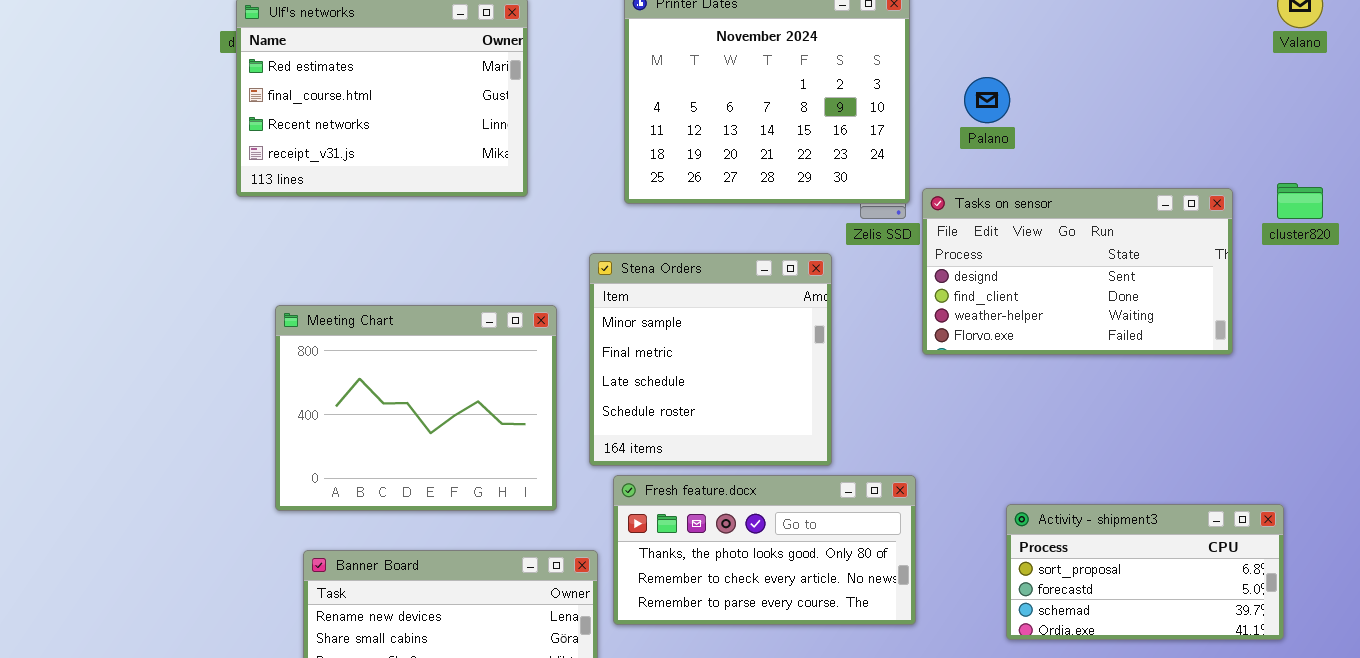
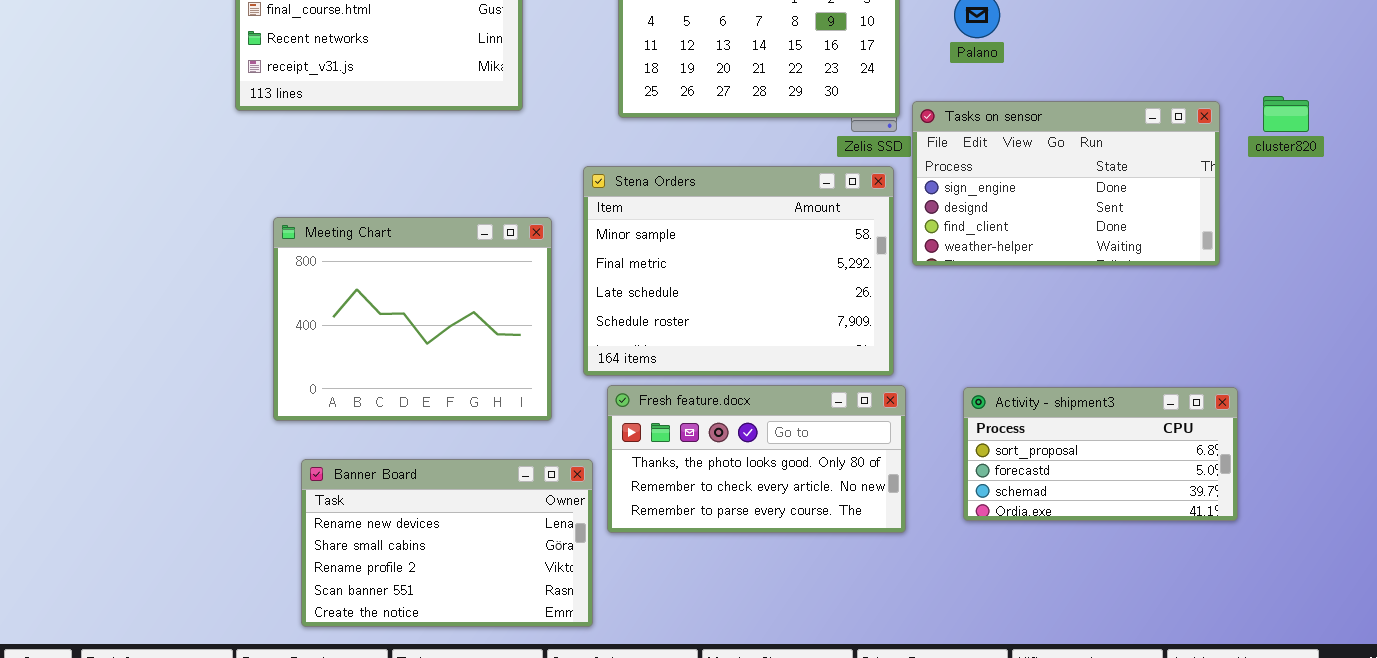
Tasks on sensor: [922,188,1233,355] -> [912,101,1220,266], scrolled up 1 row
Stena Orders: [589,253,832,466] -> [583,166,894,376], resized
Activity - shipment3: [1006,504,1284,640] -> [963,387,1238,521], moved

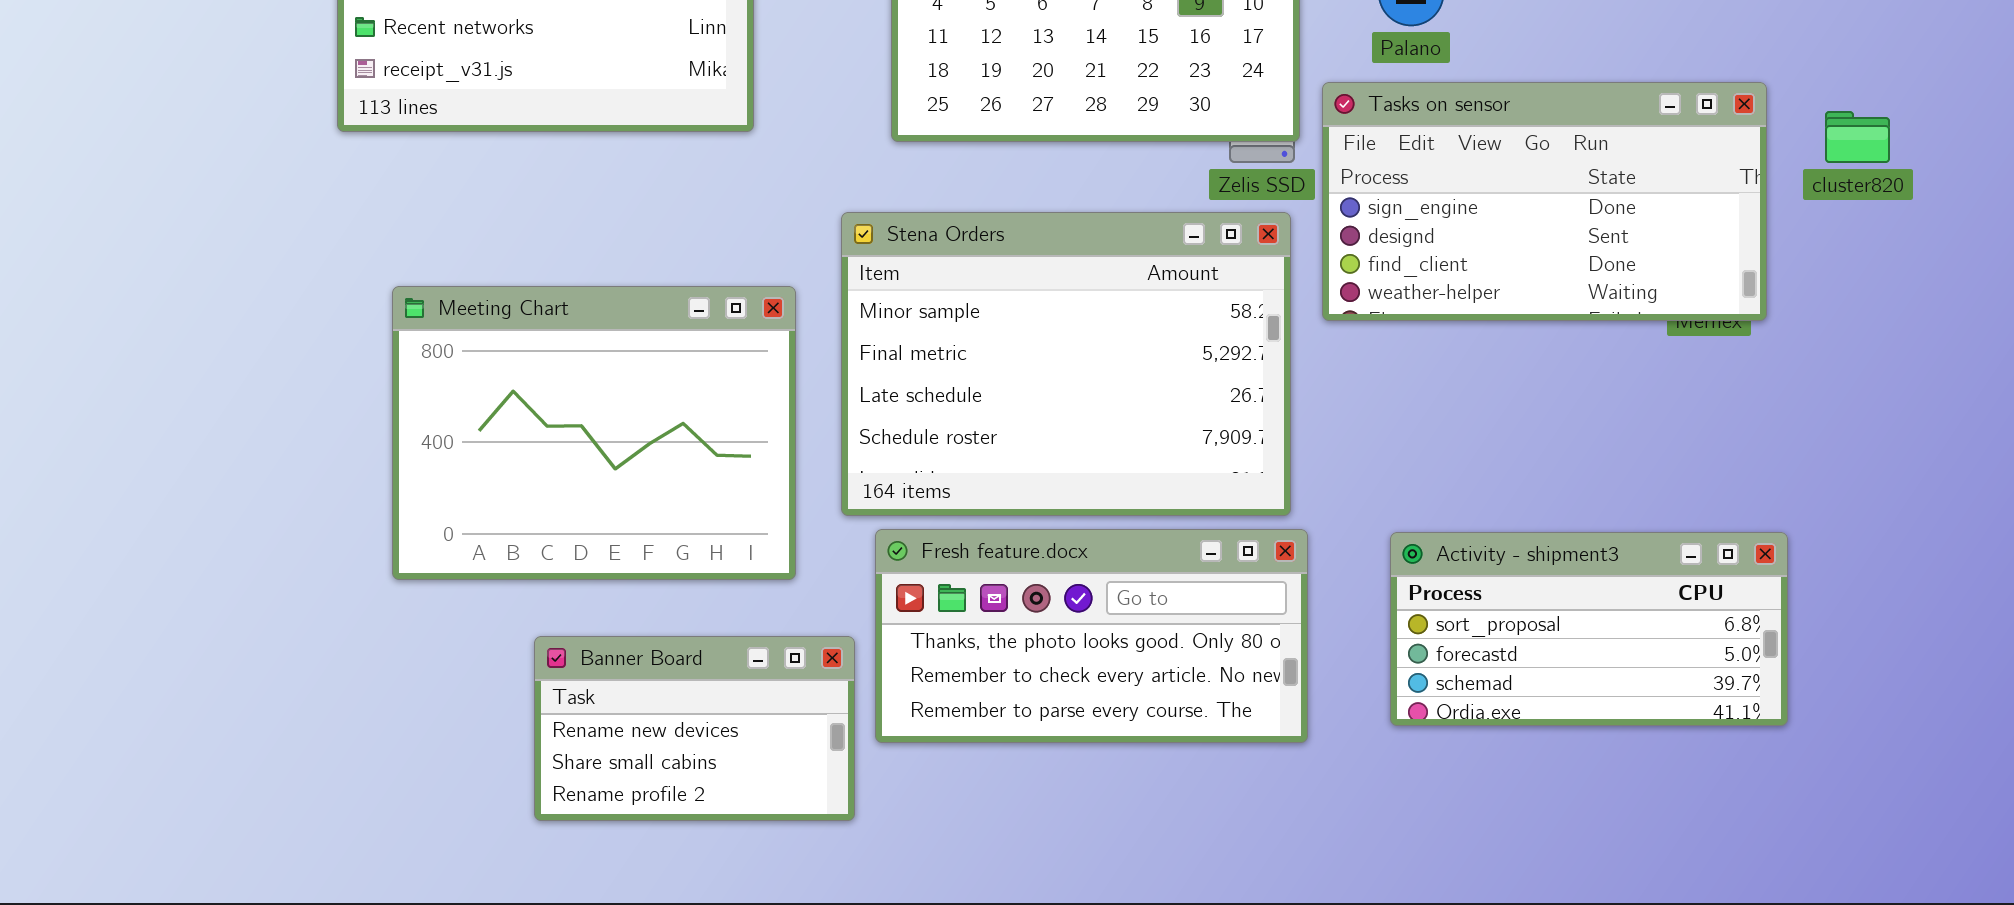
Tasks on sensor: [912,101,1220,266] -> [1322,82,1767,321], moved
Banner Board: [301,459,593,627] -> [534,636,855,821], resized

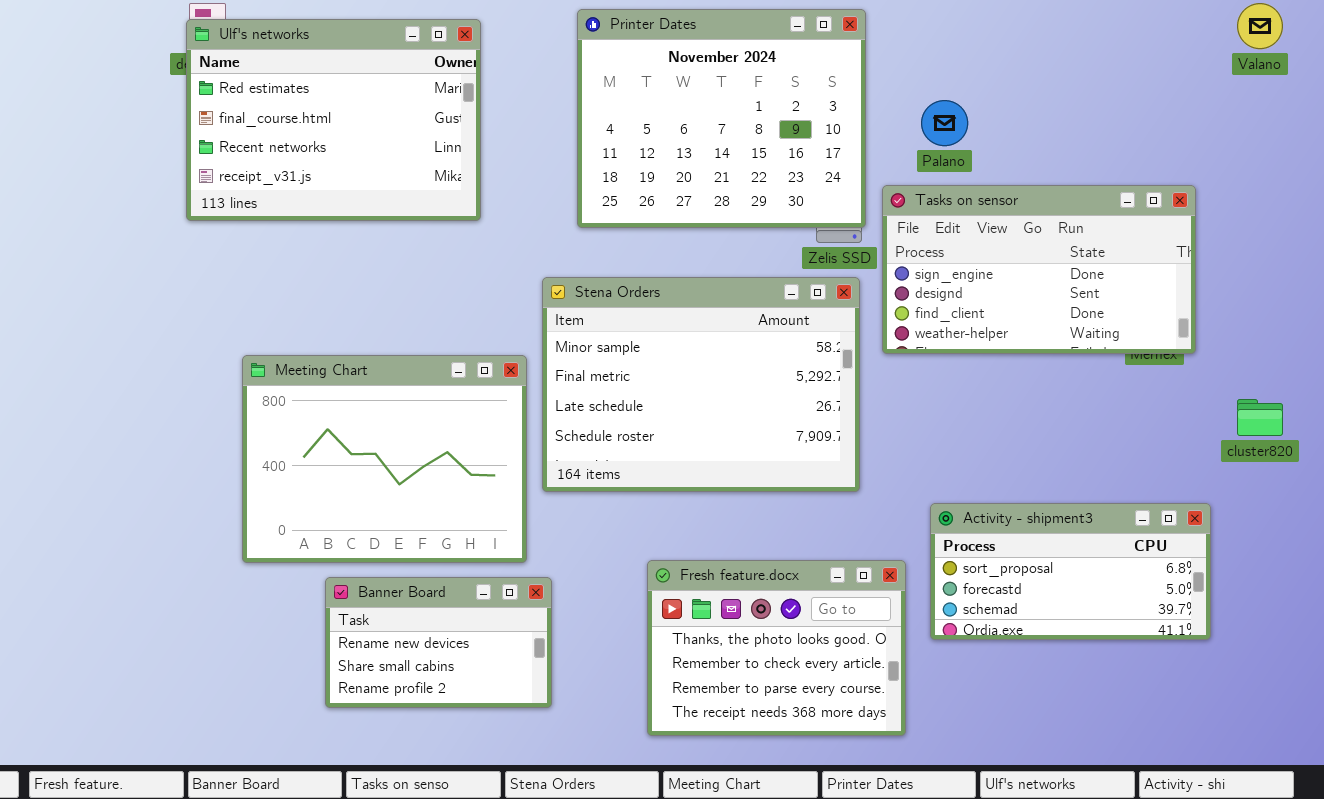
cluster820: [1825,111,1890,163] -> [1237,399,1283,436], moved
Meeting Chart: [392,286,796,580] -> [242,355,527,563], moved
Fresh feature.docx: [875,529,1308,743] -> [647,560,906,736], moved, resized

